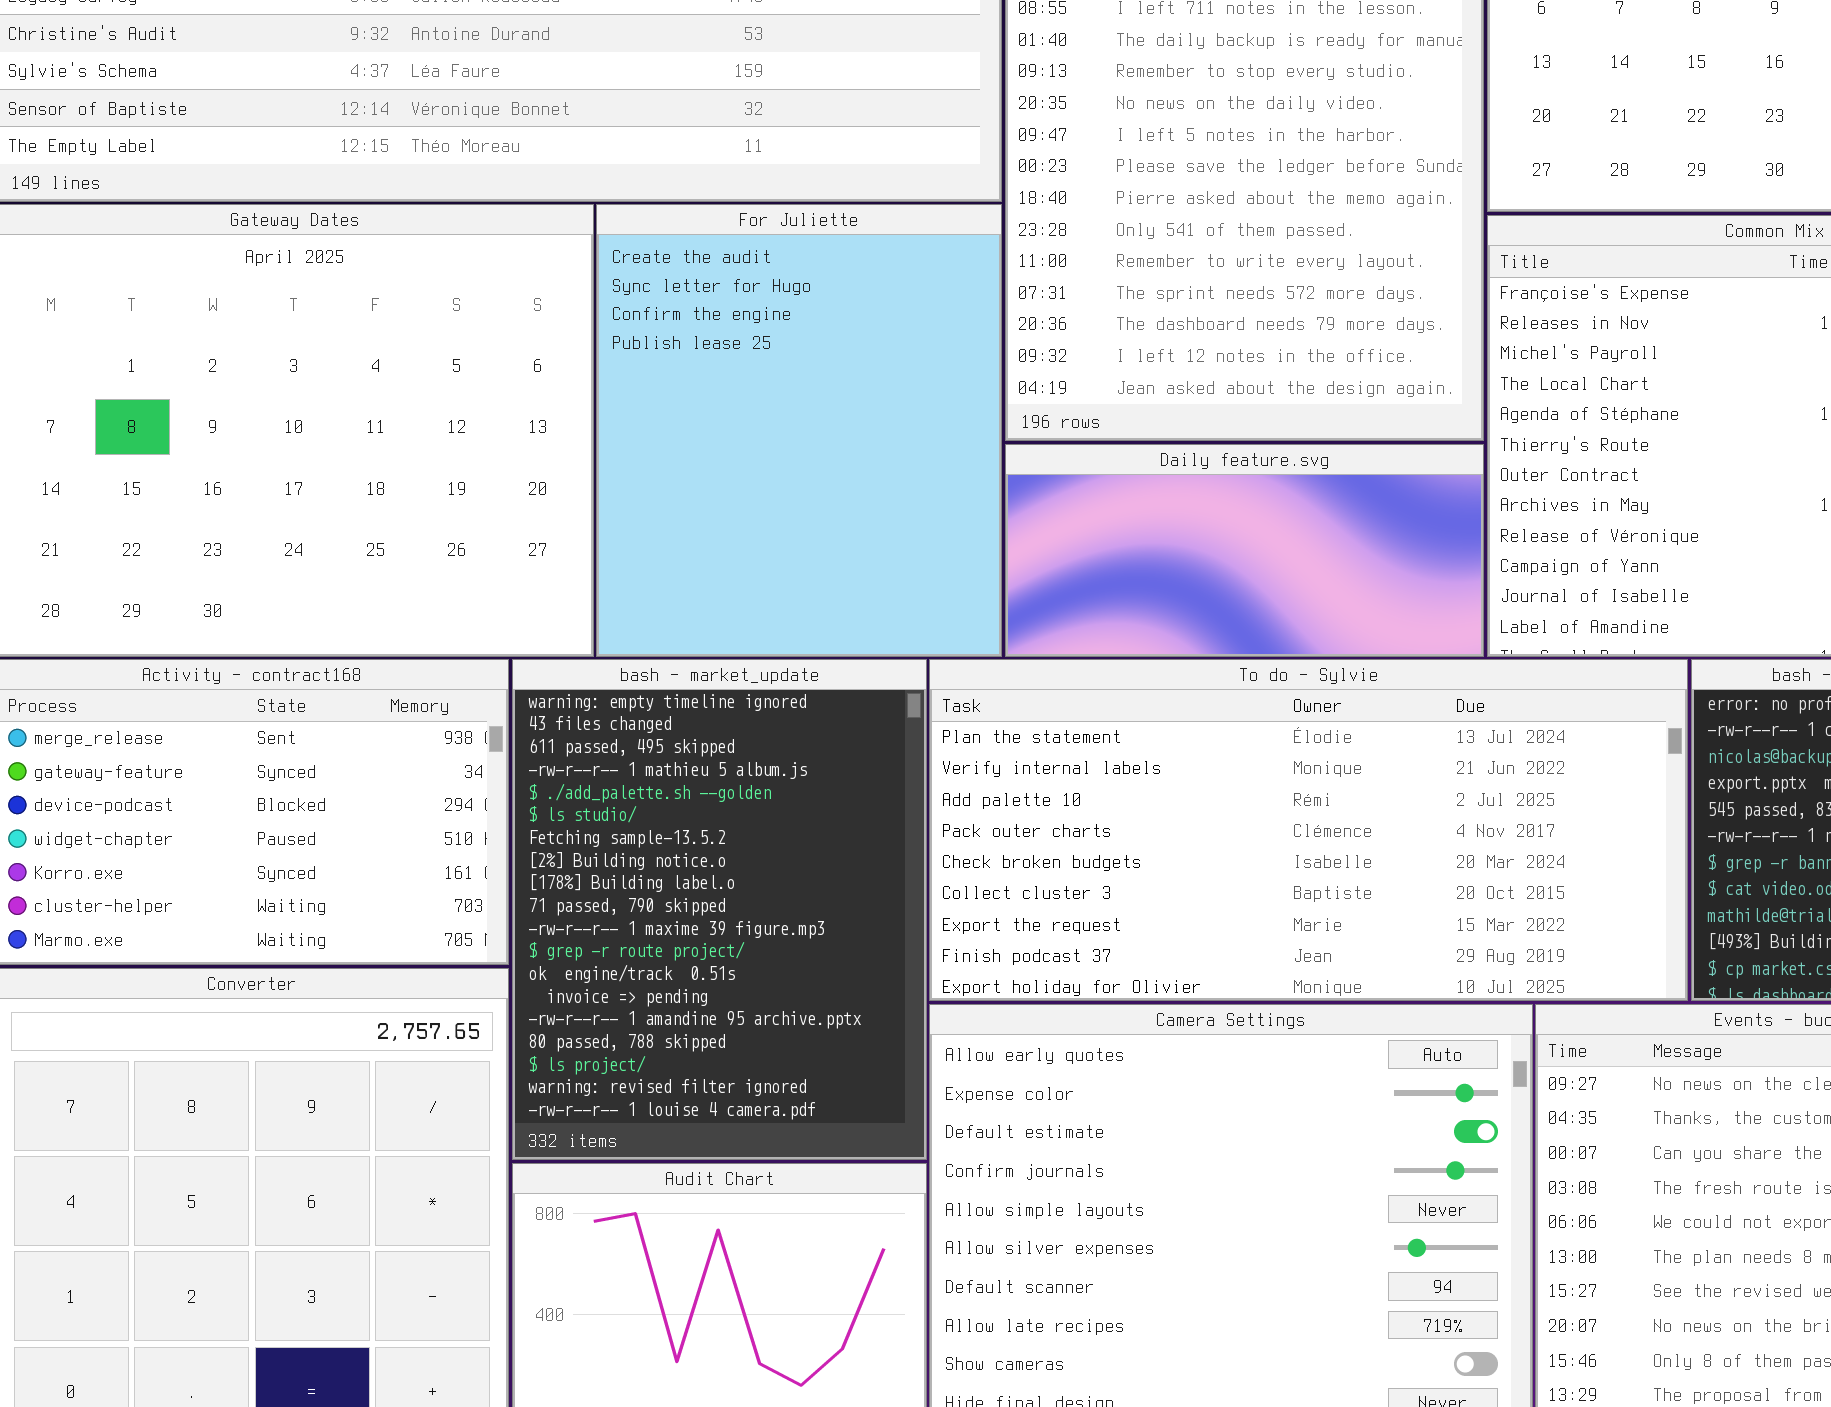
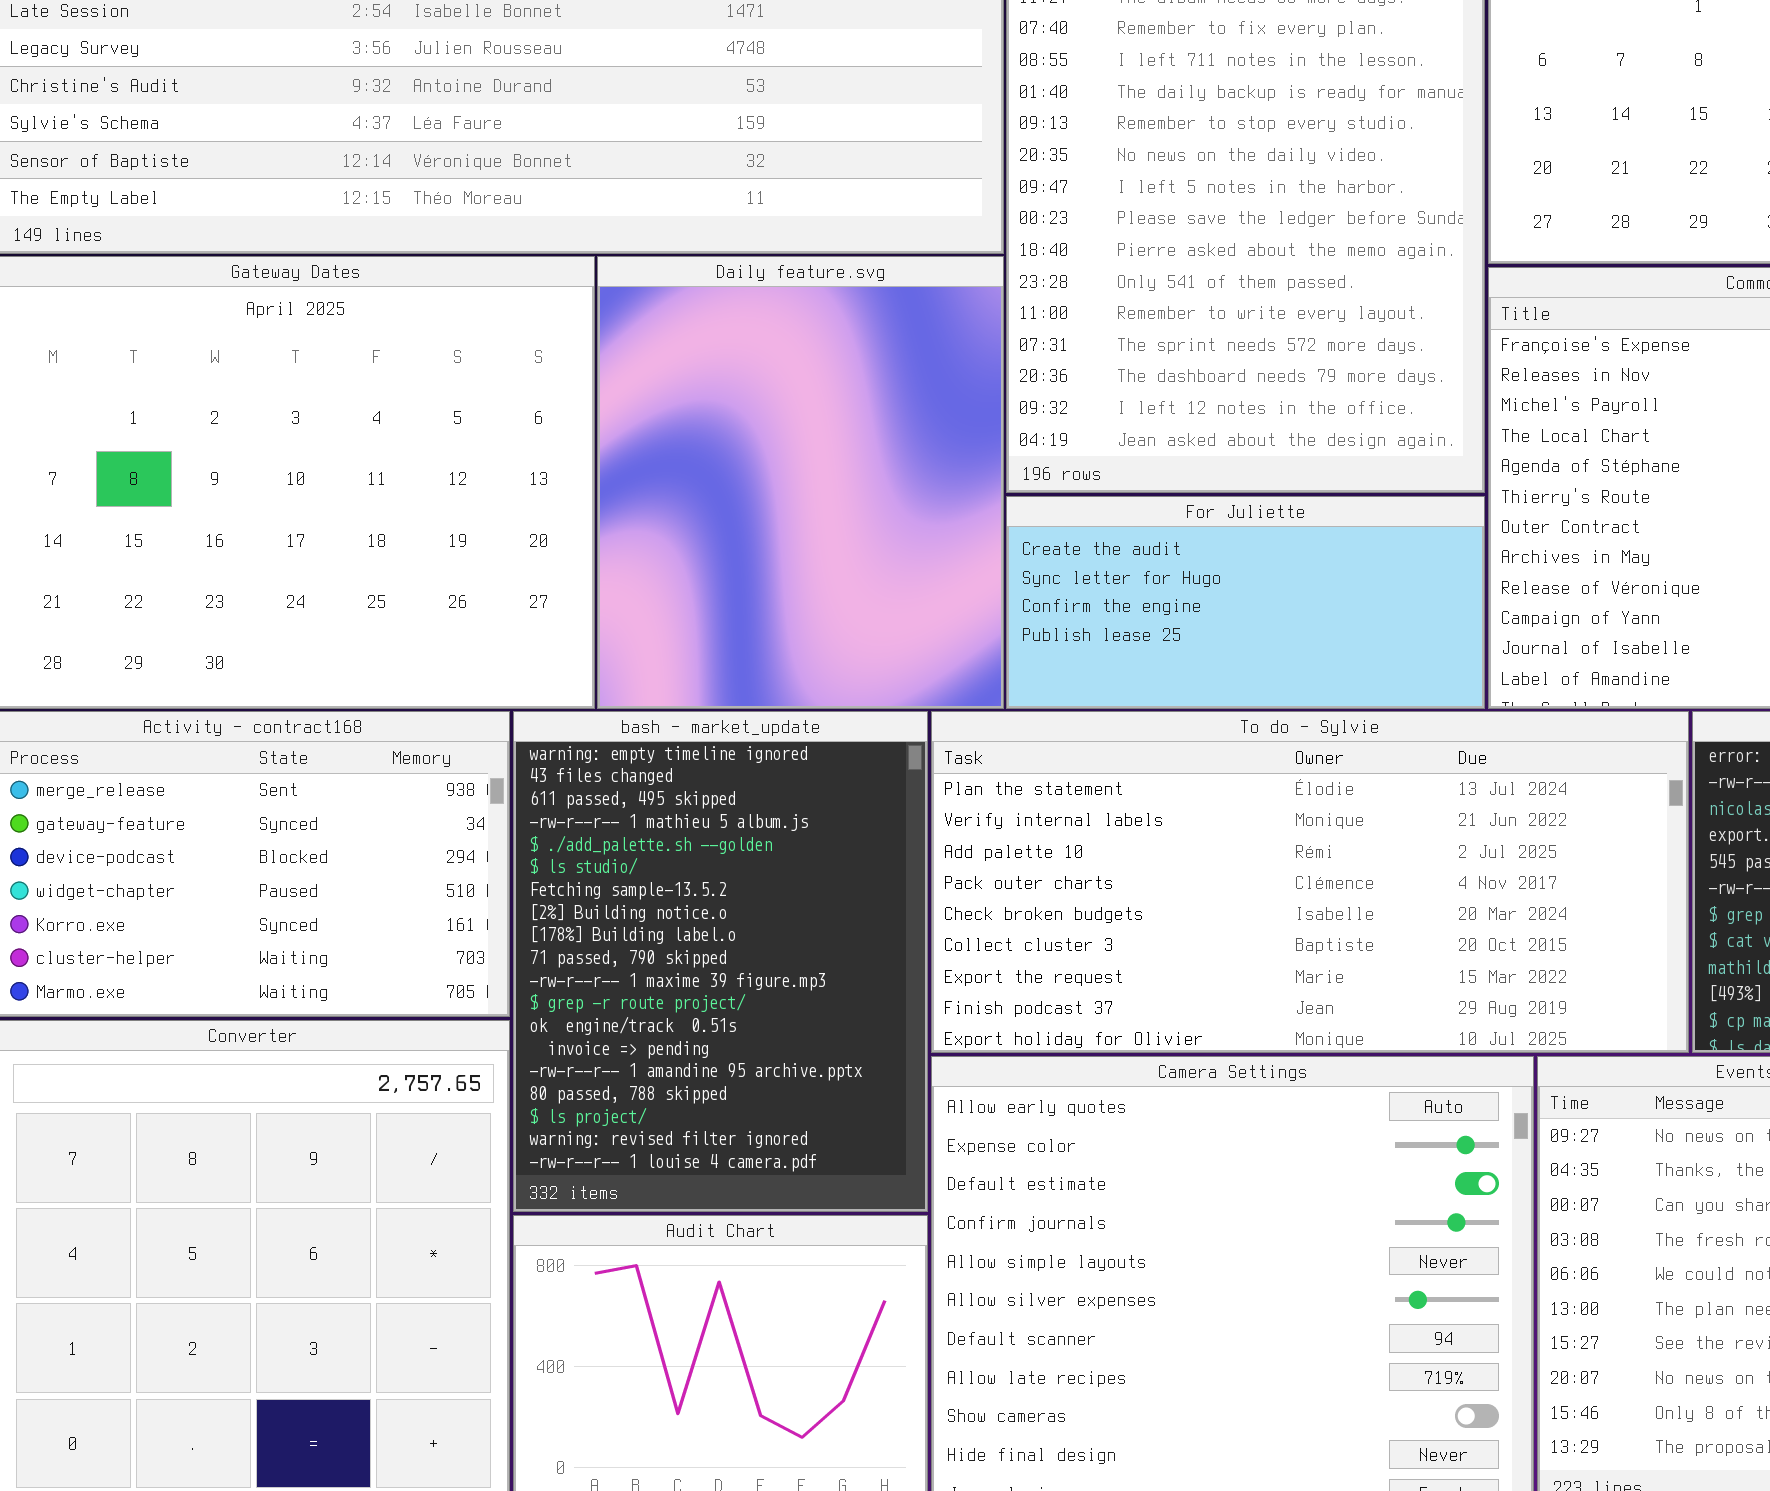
For Juliette: [596,204,1002,657] -> [1006,496,1485,709], moved, resized
Daily feature.svg: [1005,444,1484,657] -> [597,256,1004,709], moved, resized

